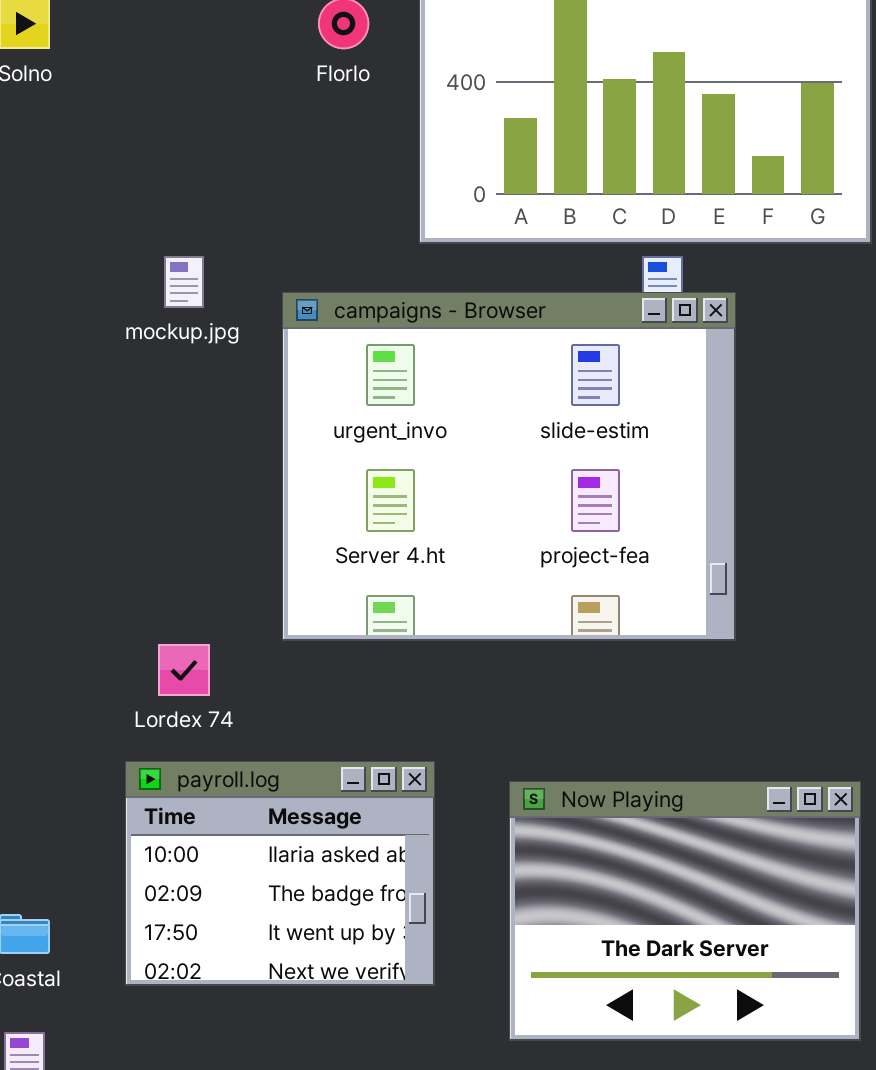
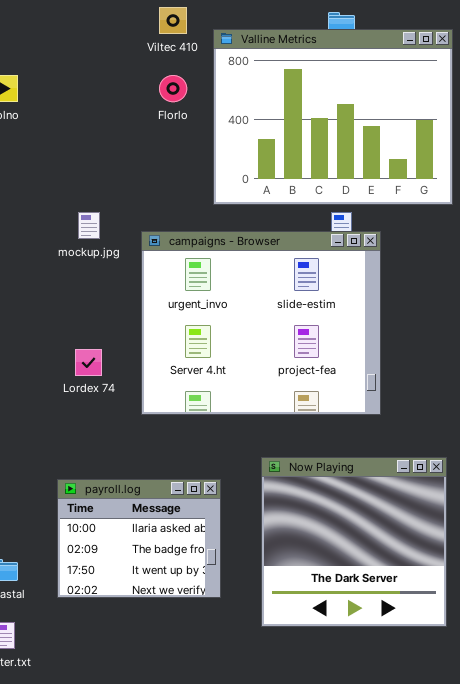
Lordex 74: [158,644,210,696] -> [75,349,102,376], moved
Now Playing: [509,781,861,1041] -> [261,457,447,627], resized

